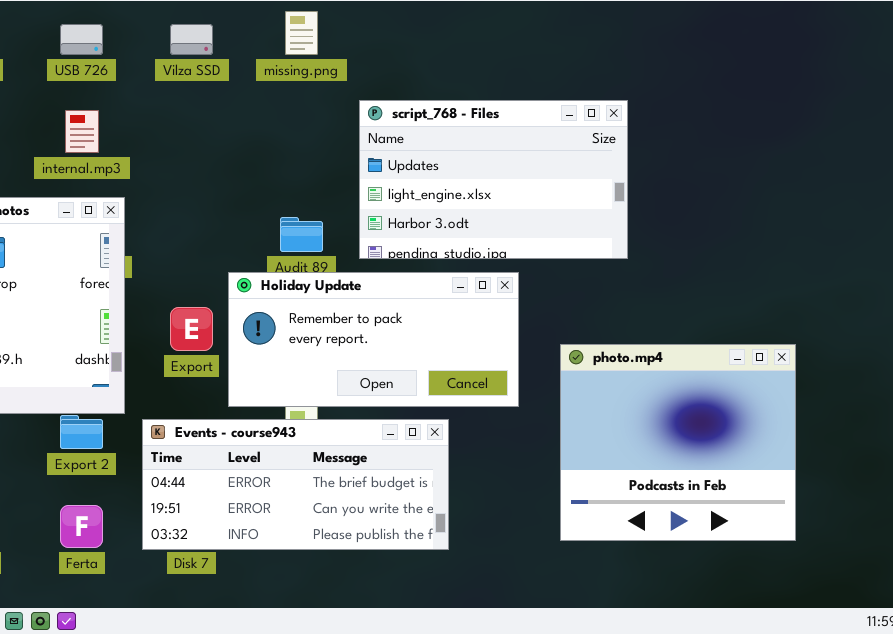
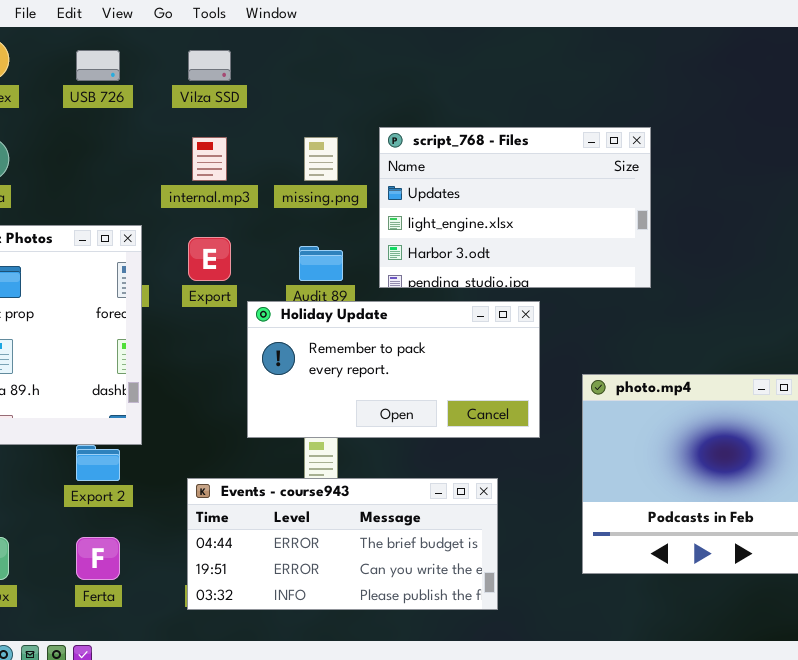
missing.png: [285,11,318,55] -> [304,137,338,181], moved
internal.mp3: [65,110,99,153] -> [192,137,227,181], moved
Export: [170,307,213,351] -> [188,237,231,281], moved
Events - course943: [142,419,449,550] -> [187,478,498,610], moved

